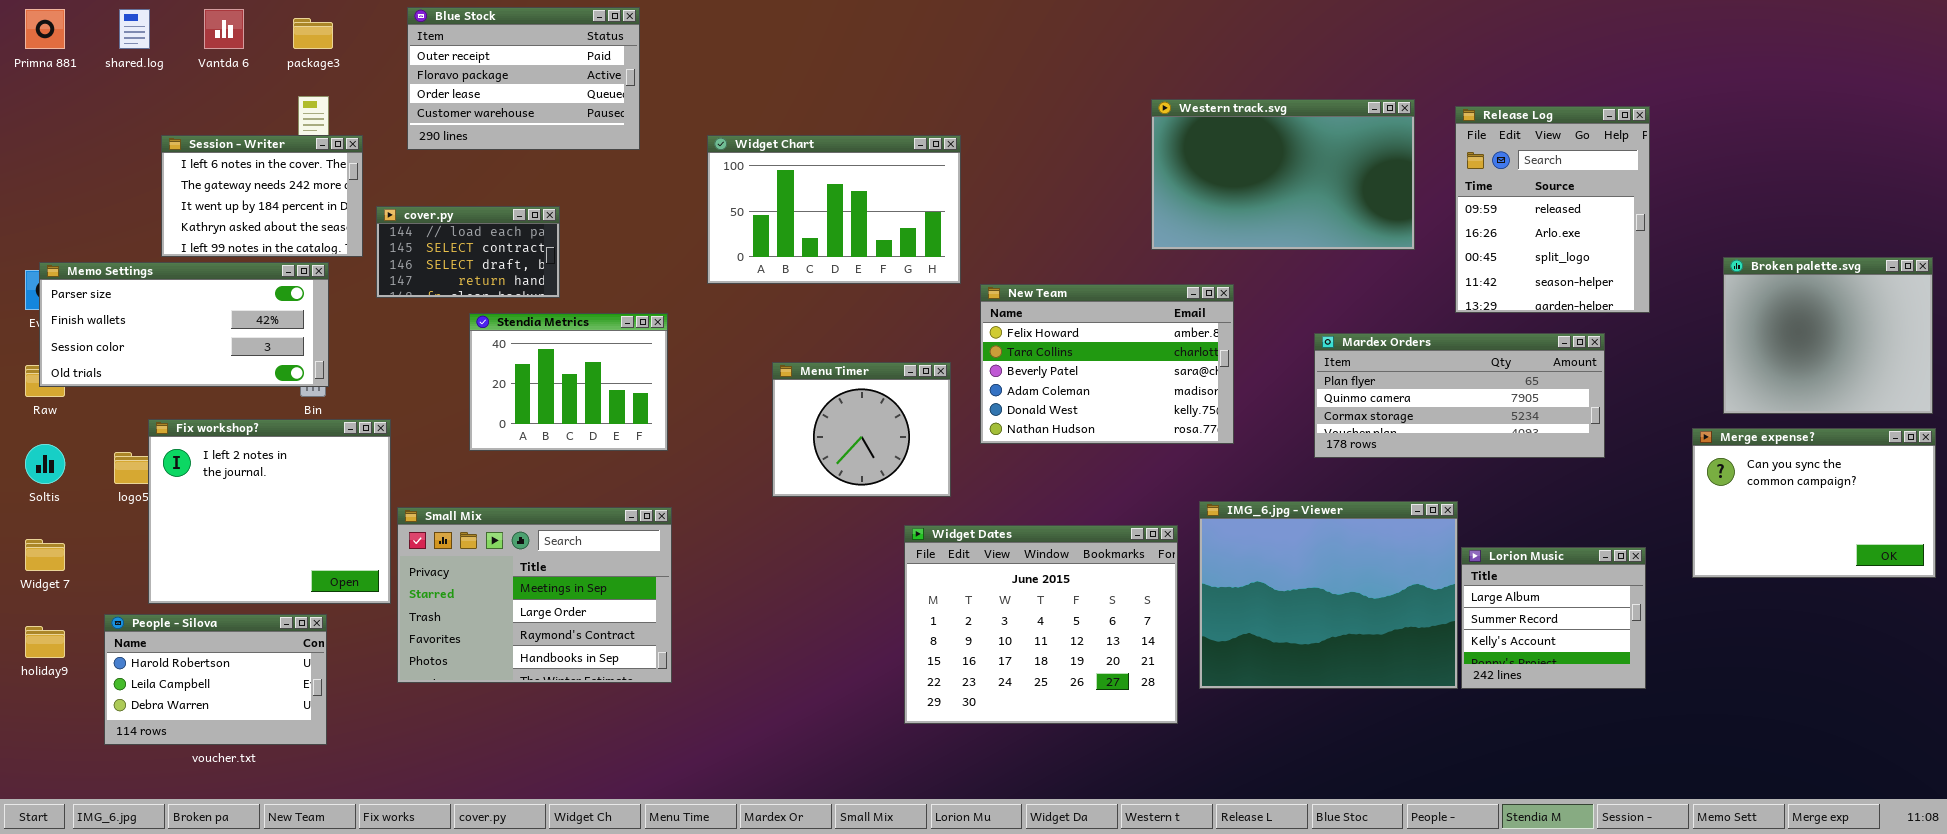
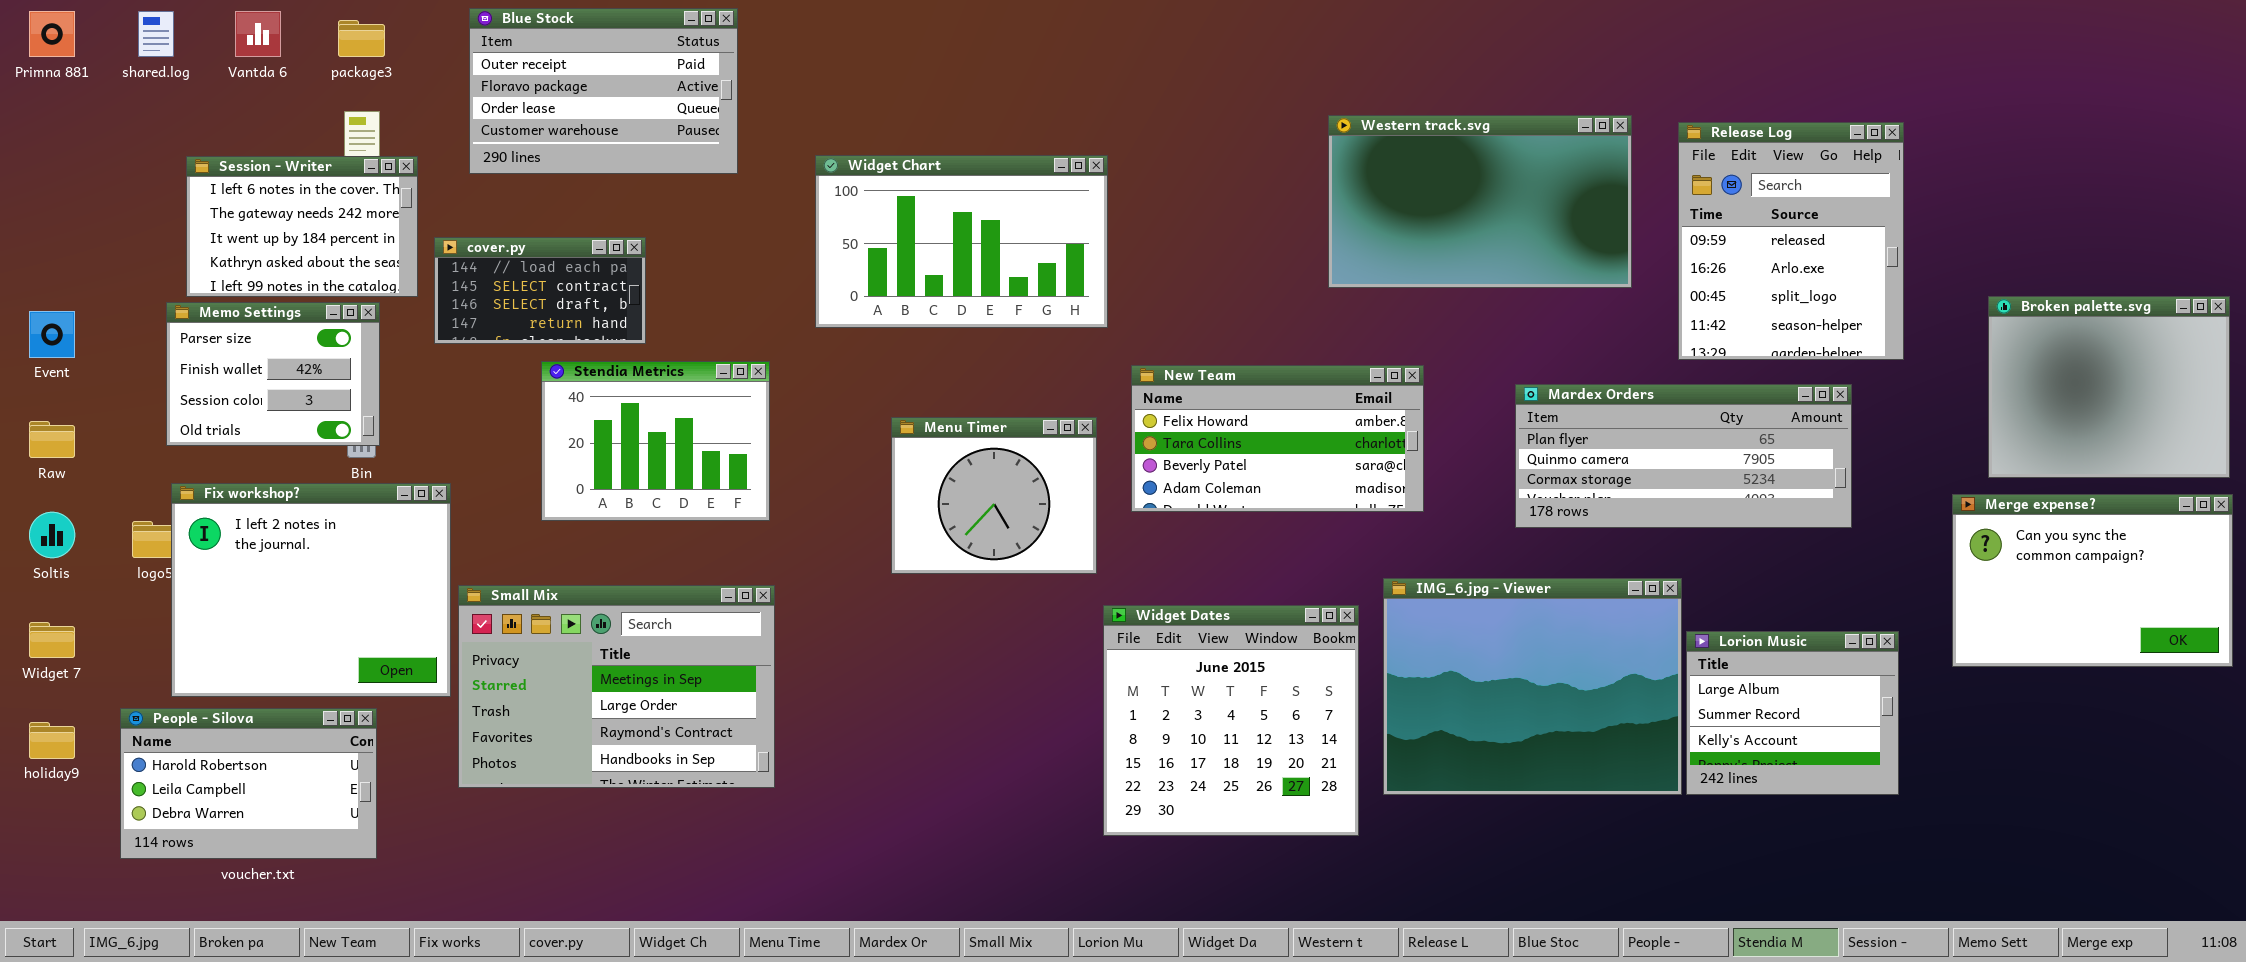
Memo Settings: [39,262,329,387] -> [166,302,380,446], resized
New Team: [980,284,1234,444] -> [1131,365,1424,512], resized
Widget Dates: [904,525,1178,724] -> [1103,605,1359,836], resized

